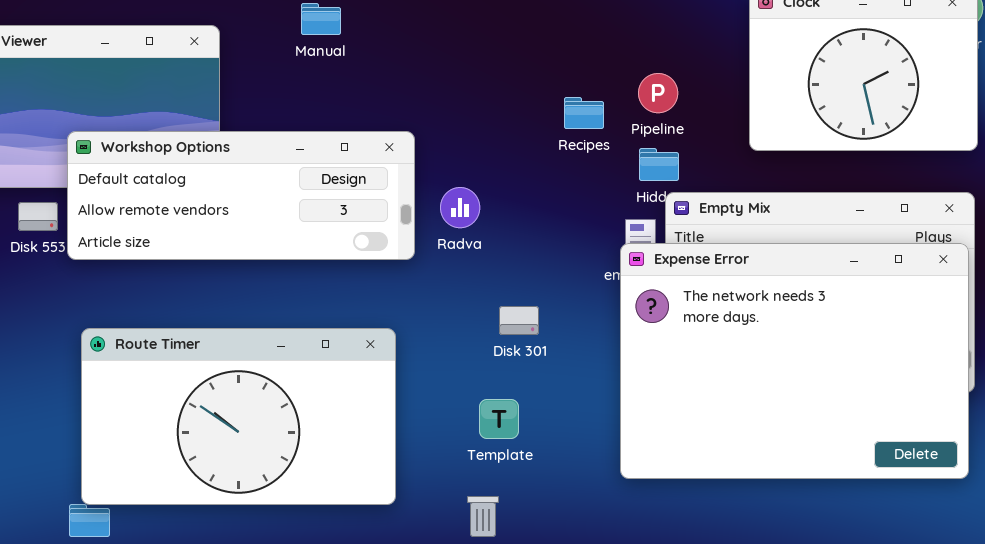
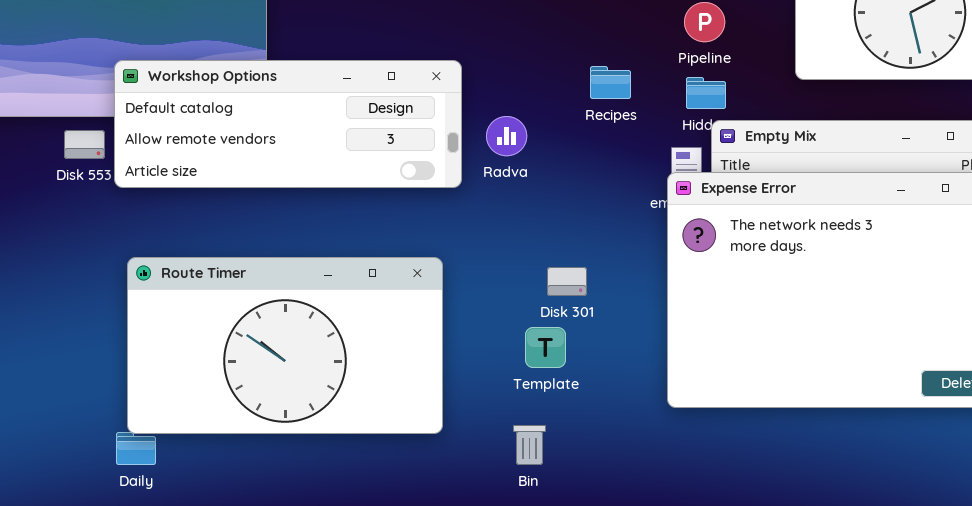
Recipes: [564,97,604,129] -> [590,66,631,99], moved
Disk 301: [499,306,539,335] -> [547,267,587,296], moved

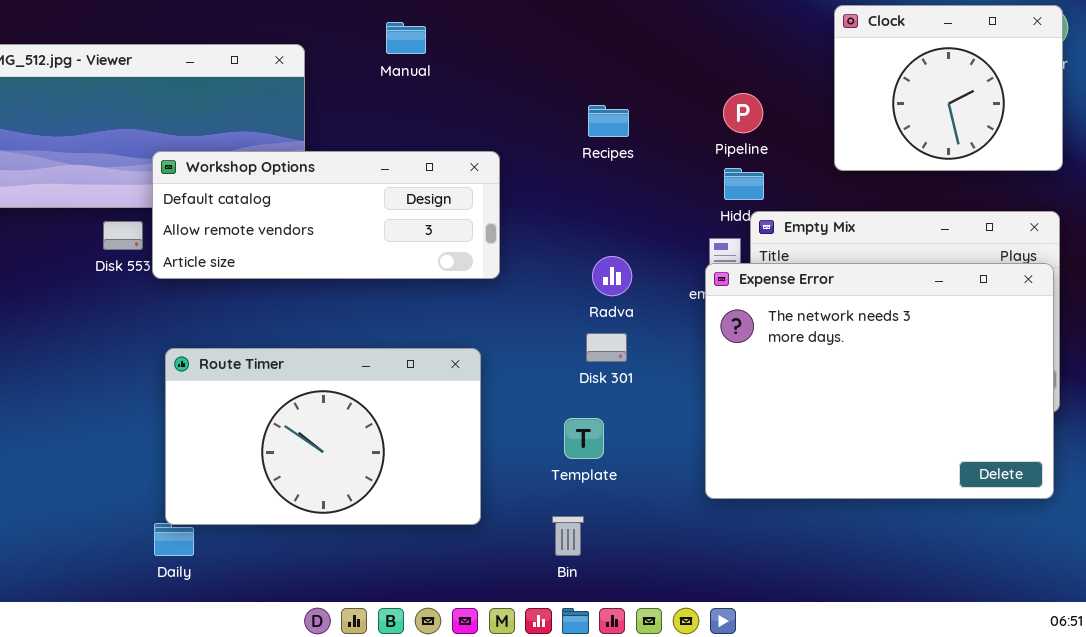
Recipes: [590,66,631,99] -> [588,105,629,137], moved
Radva: [486,116,527,156] -> [592,256,632,296], moved
Disk 301: [547,267,587,296] -> [586,333,627,362], moved

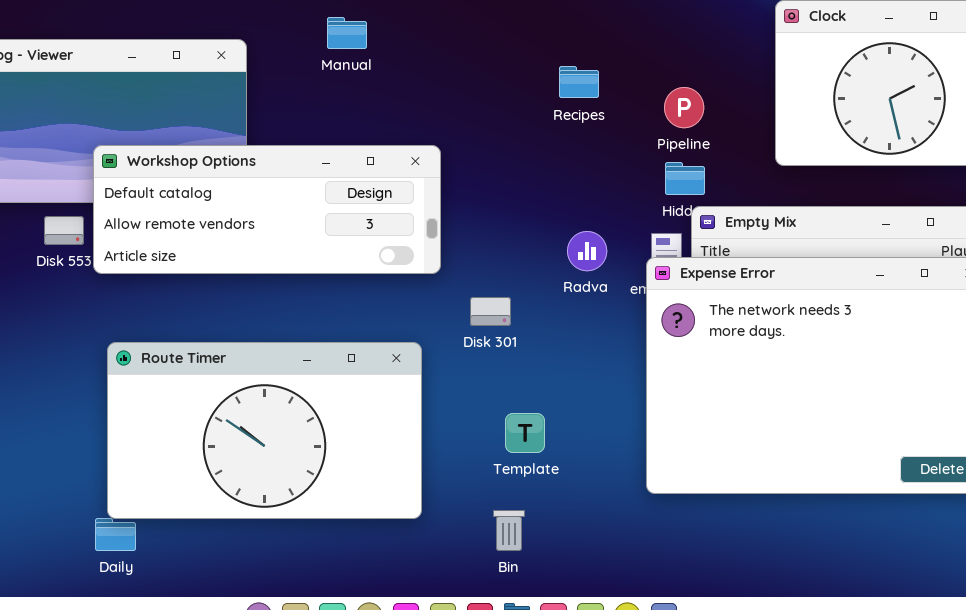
Recipes: [588,105,629,137] -> [559,66,599,98], moved
Radva: [592,256,632,296] -> [567,231,607,271], moved
Disk 301: [586,333,627,362] -> [470,297,511,326], moved

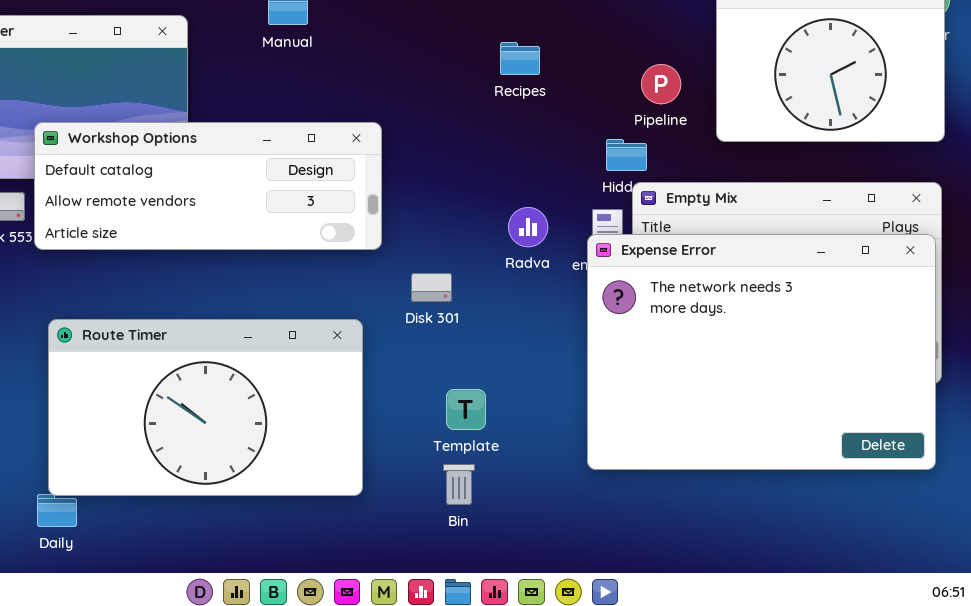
Pipeline: [664,87,704,128] -> [641,64,681,104], moved
Bin: [493,510,525,551] -> [443,464,475,505], moved

